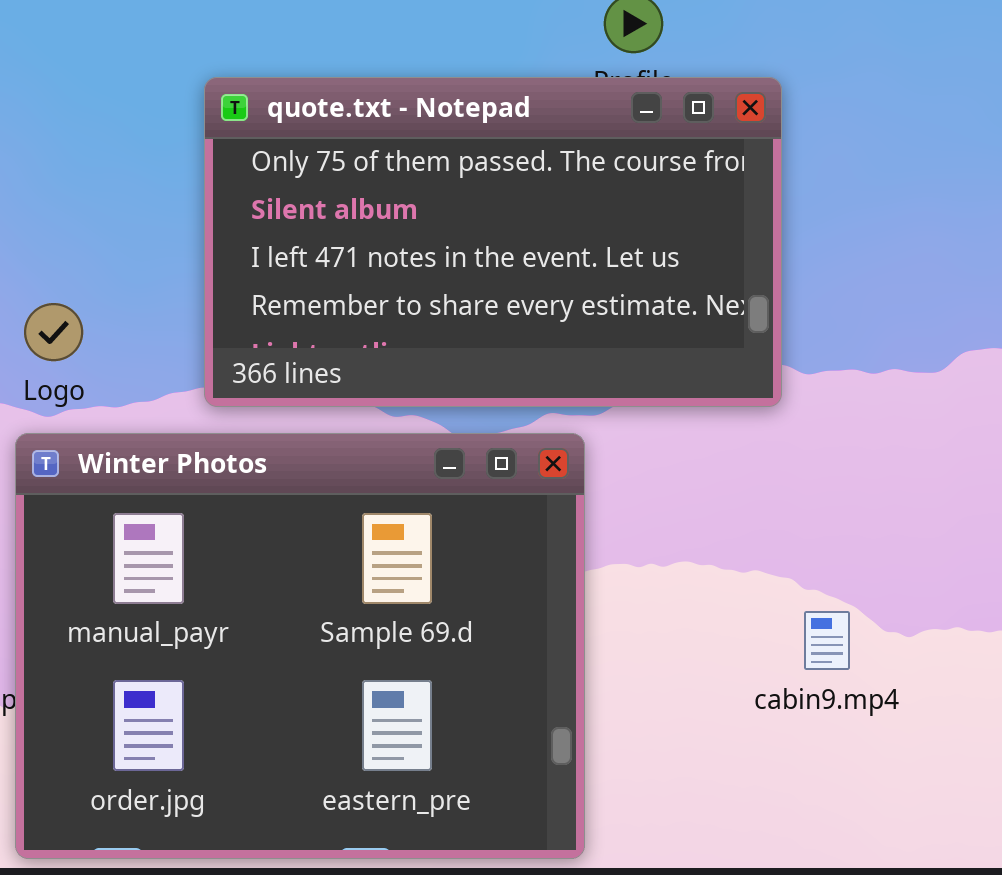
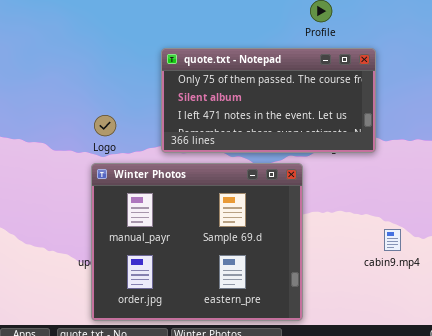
quote.txt - Notepad: [204,77,782,407] -> [161,48,376,153], resized

